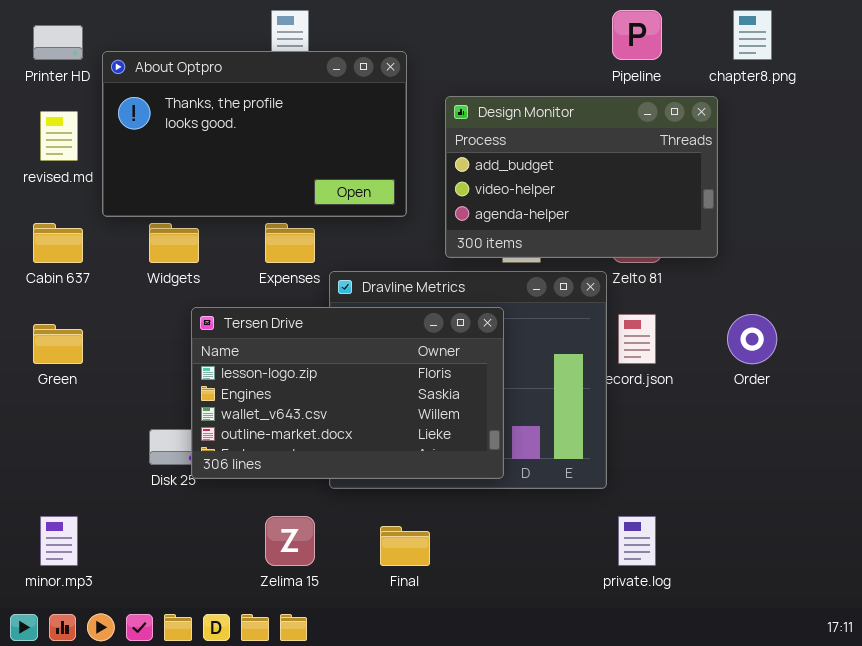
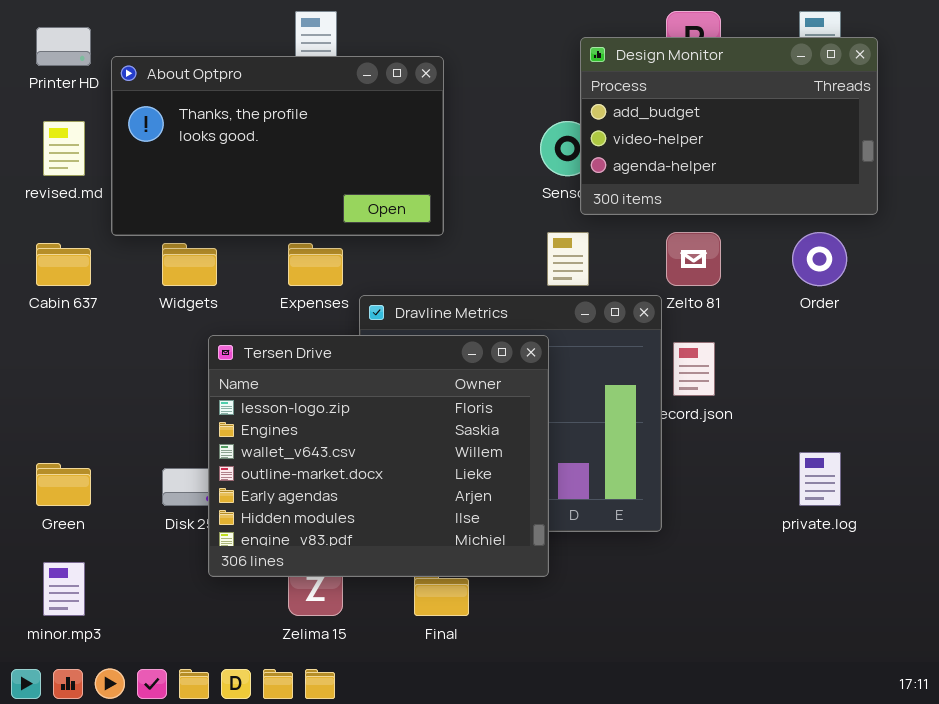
Design Monitor: [445,96,718,258] -> [580,37,878,215], moved
Tersen Drive: [191,307,504,479] -> [208,335,549,577], resized
Order: [727,314,777,364] -> [792,232,847,286], moved
Green: [33,324,83,364] -> [36,463,91,506], moved
private.log: [618,516,656,566] -> [799,452,841,506], moved

